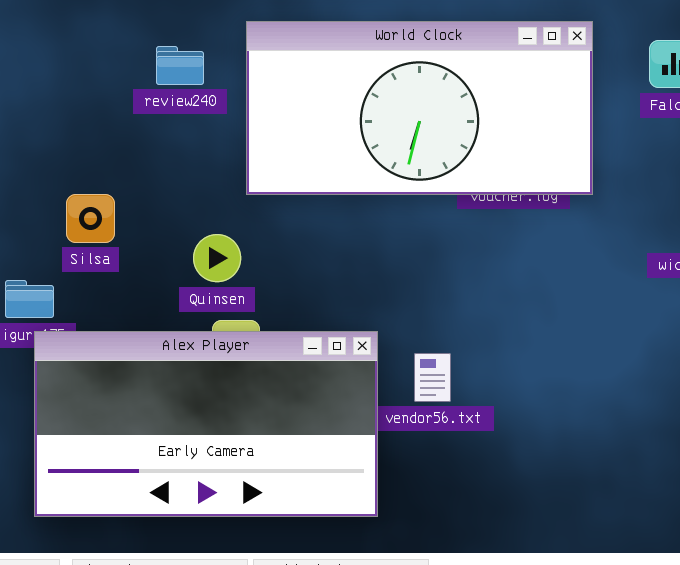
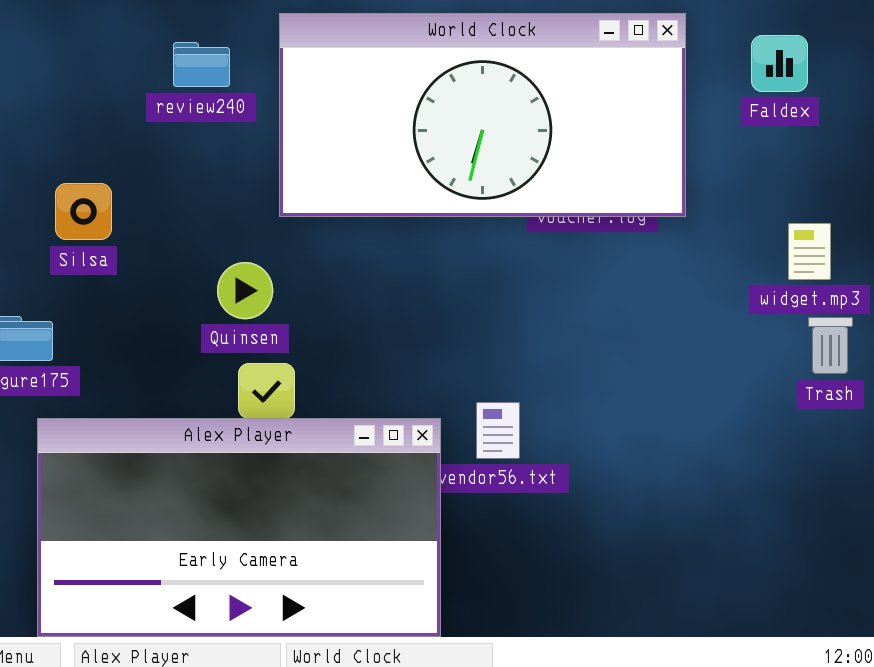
Silsa: [66,194,115,243] -> [55,183,112,240], moved
Alex Player: [34,331,378,517] -> [37,418,441,637], moved

